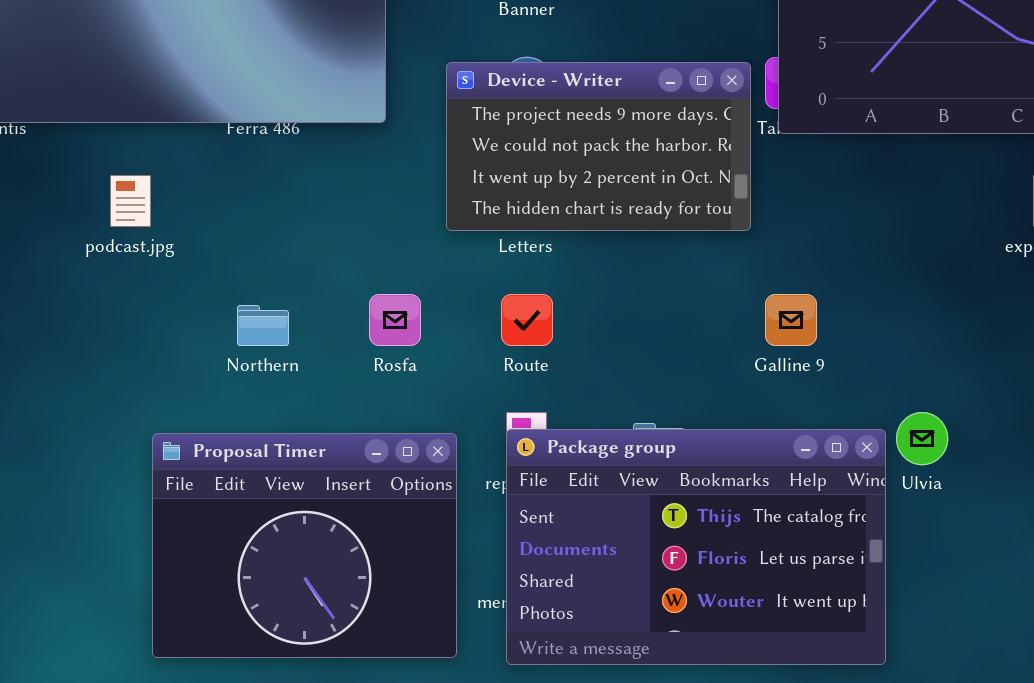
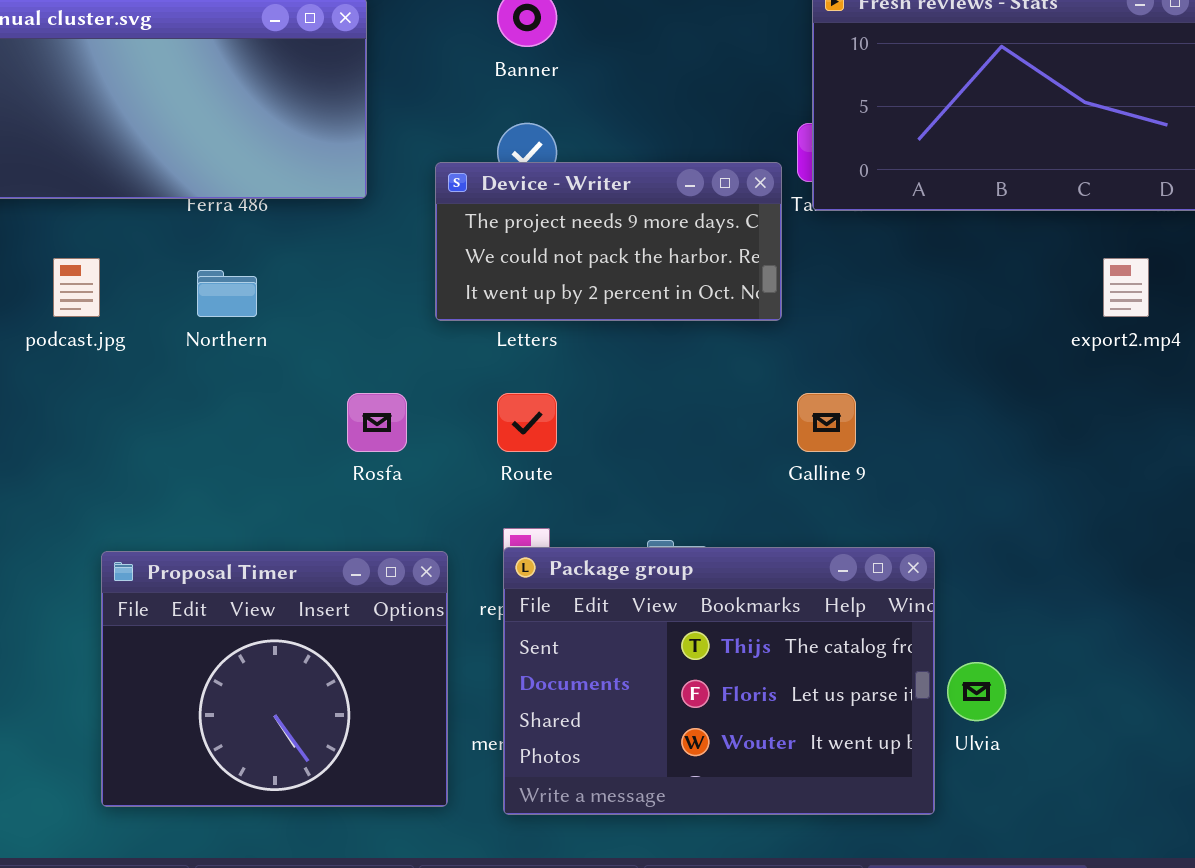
Device - Writer: [446,62,751,231] -> [435,162,782,321], resized
Northern: [237,305,289,346] -> [197,270,257,317], moved
Ulvia: [896,412,948,465] -> [947,662,1006,721], moved

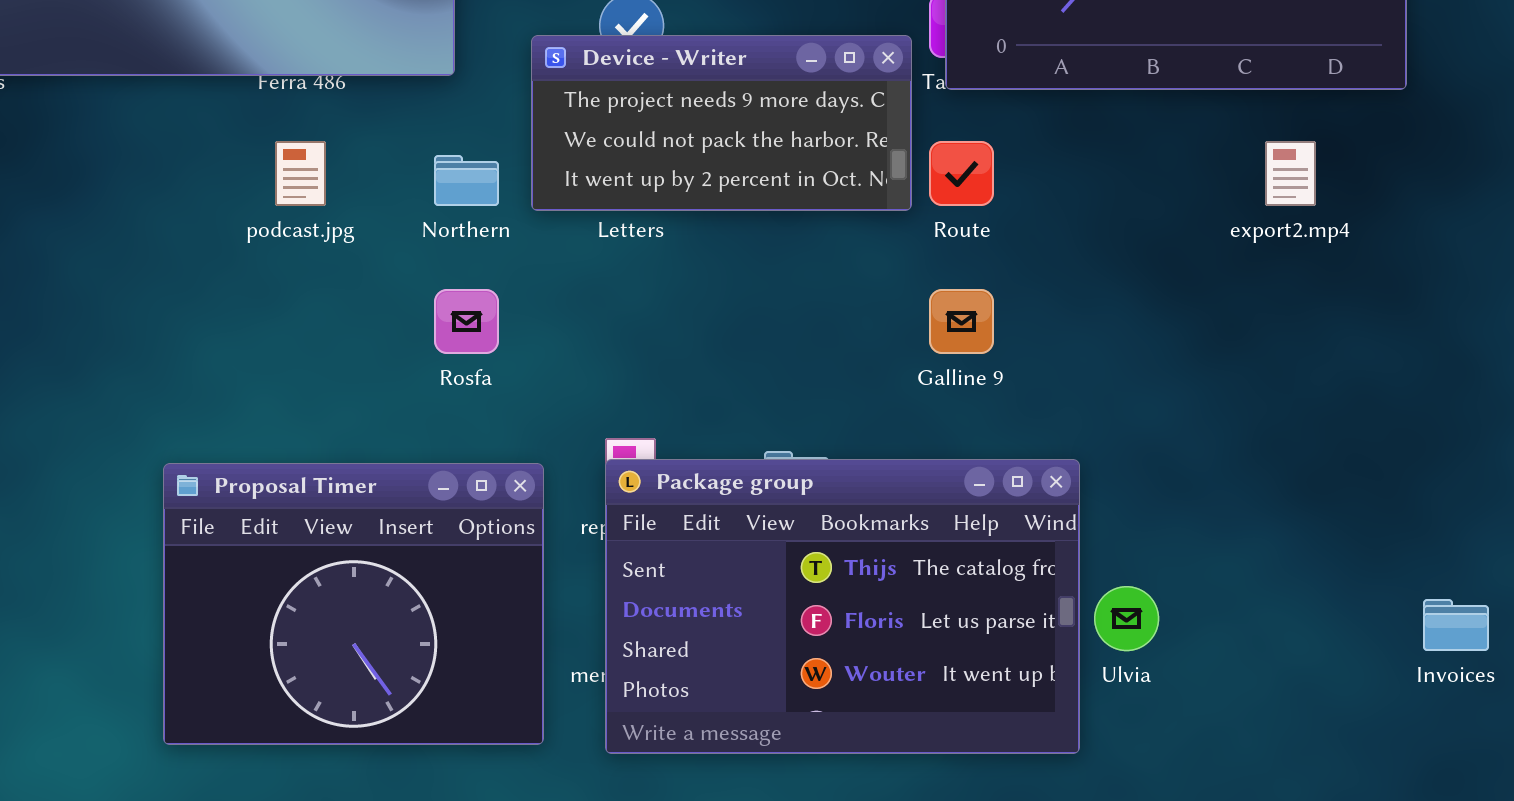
podcast.jpg: [53,258,100,317] -> [275,141,326,206], moved
Northern: [197,270,257,317] -> [434,155,499,206], moved
Route: [497,393,557,452] -> [929,141,994,206], moved

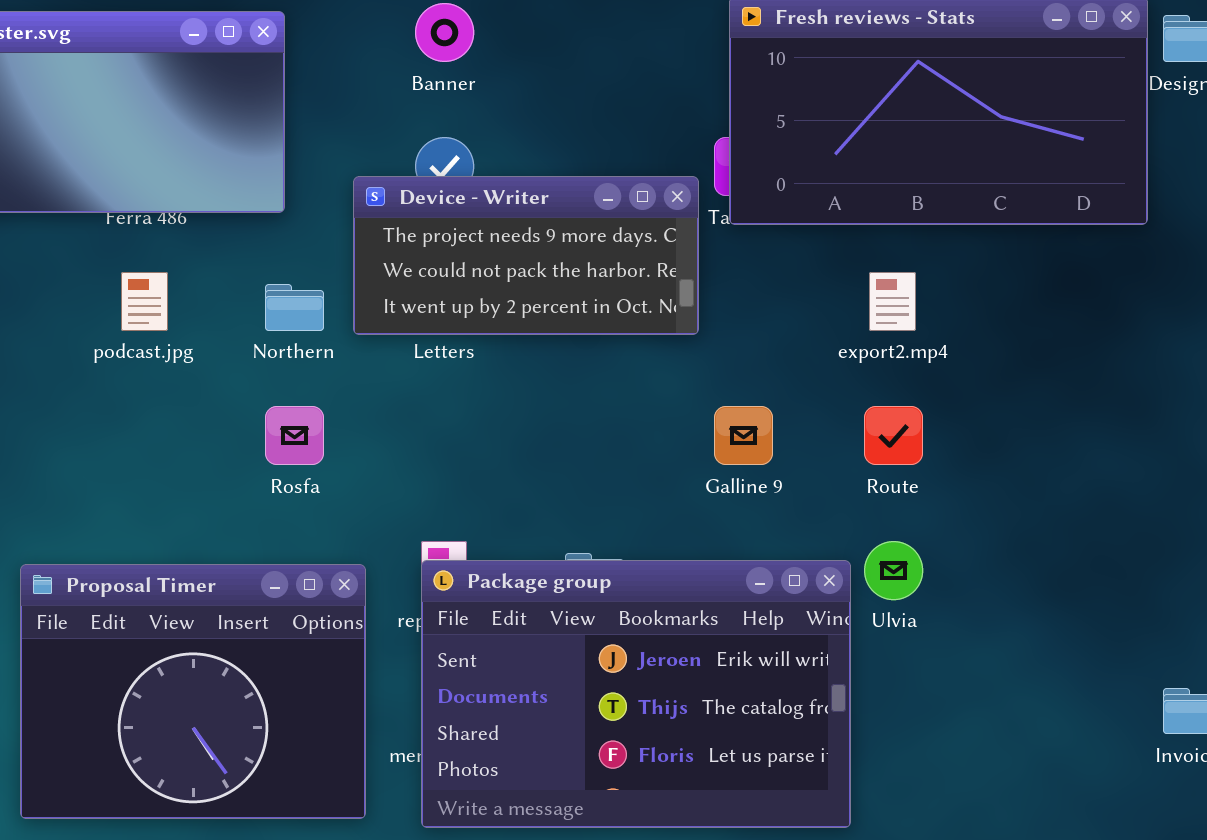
Route: [929,141,994,206] -> [864,406,923,465], moved
export2.mp4: [1265,141,1316,206] -> [869,272,916,331], moved
Package group: [605,459,1080,754] -> [421,560,851,828], scrolled up 1 row
Ulvia: [1094,586,1159,651] -> [864,541,923,600], moved

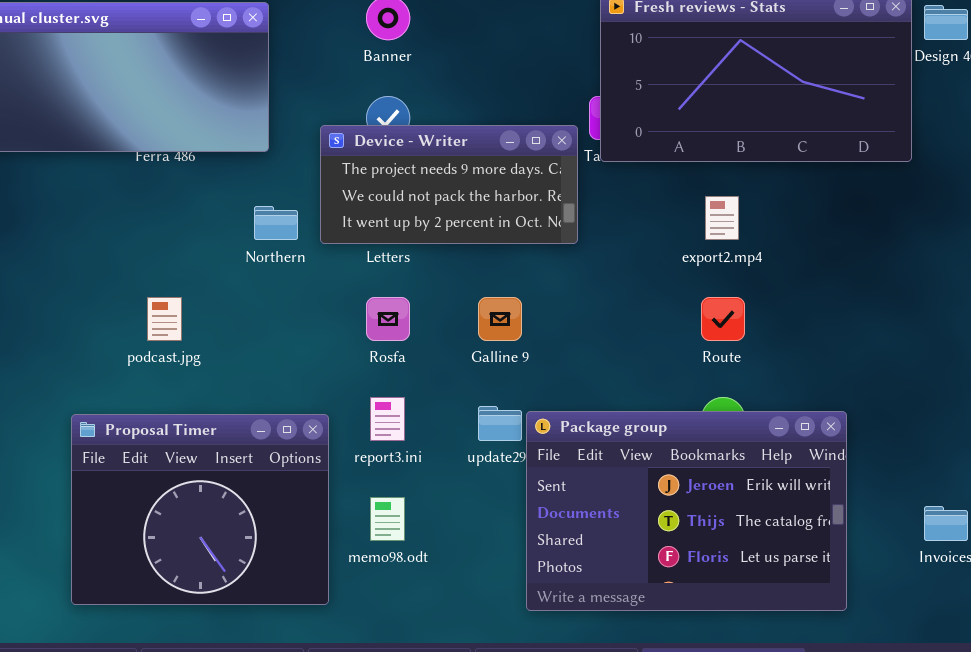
podcast.jpg: [121,272,168,331] -> [147,297,182,341], moved
Rosfa: [265,406,324,465] -> [366,297,410,341], moved
Galline 9: [714,406,773,465] -> [478,297,522,341], moved
Package group: [421,560,851,828] -> [526,411,847,611], moved

